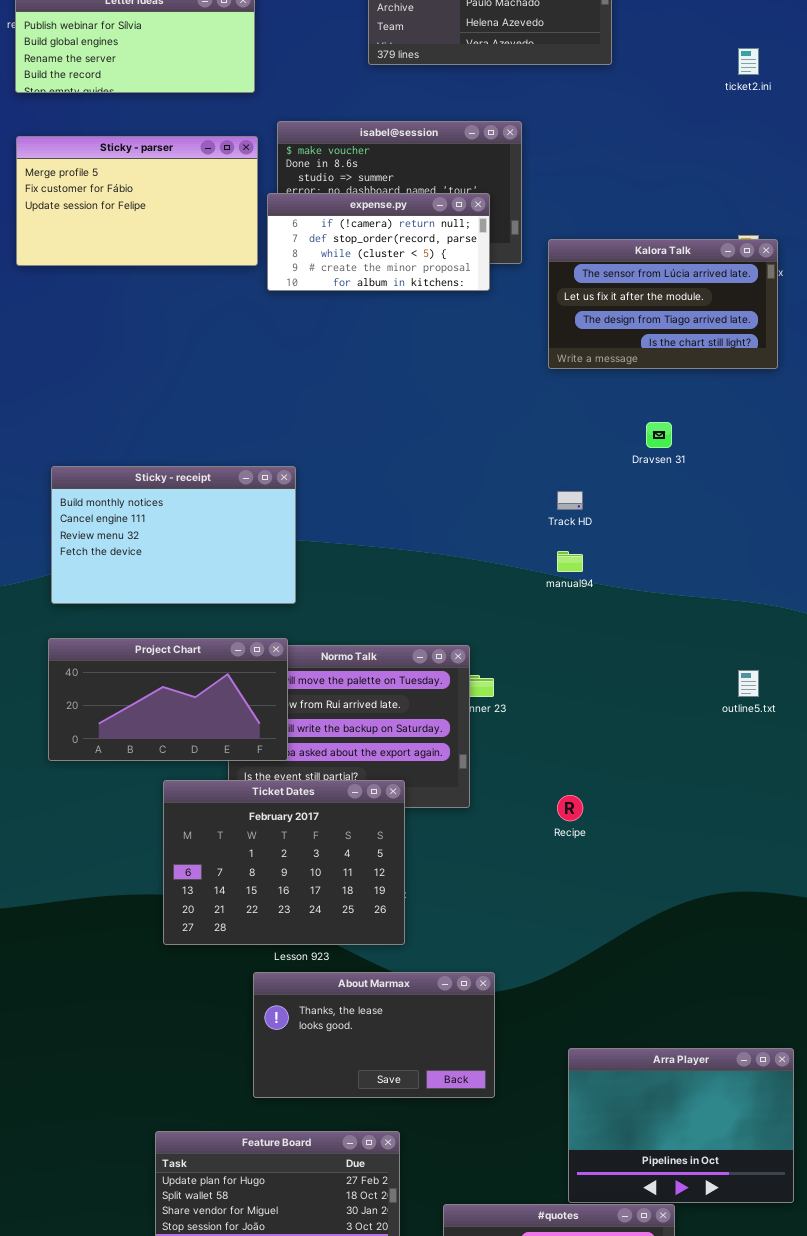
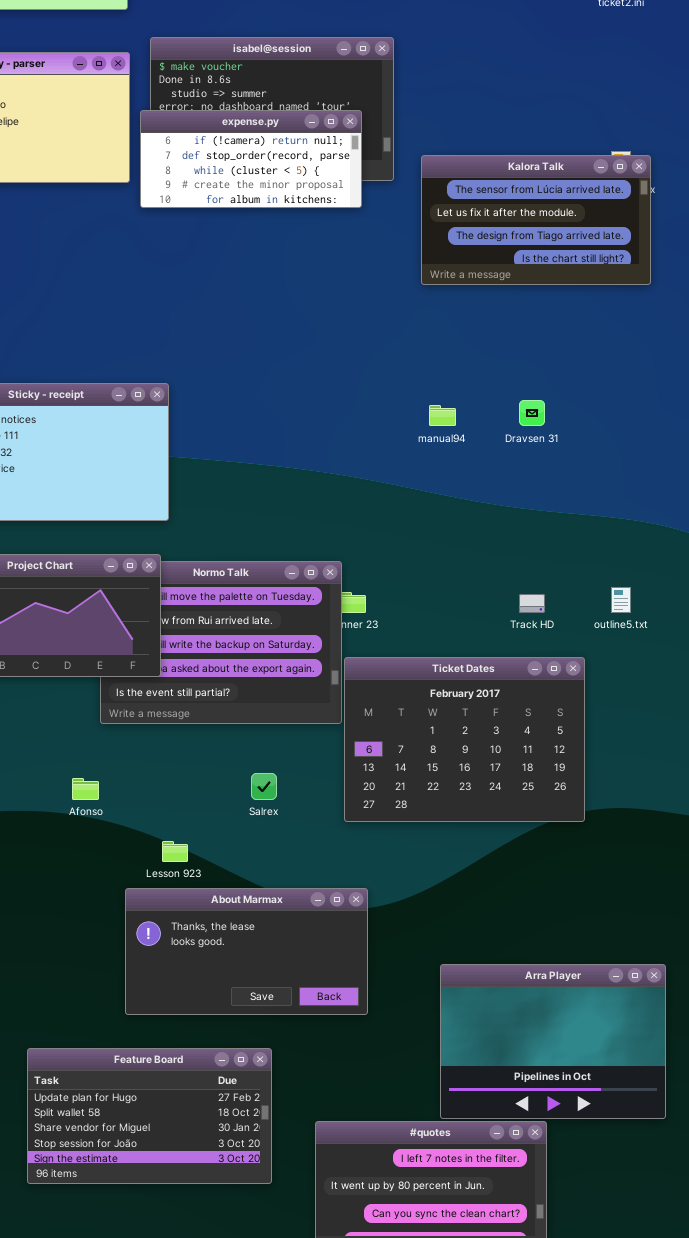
Dravsen 31: [646,422,672,448] -> [519,400,545,426], moved
Track HD: [557,491,583,510] -> [519,594,545,613], moved
manual94: [557,551,583,572] -> [429,405,456,426], moved
Ticket Dates: [163,780,405,945] -> [344,657,585,822], moved

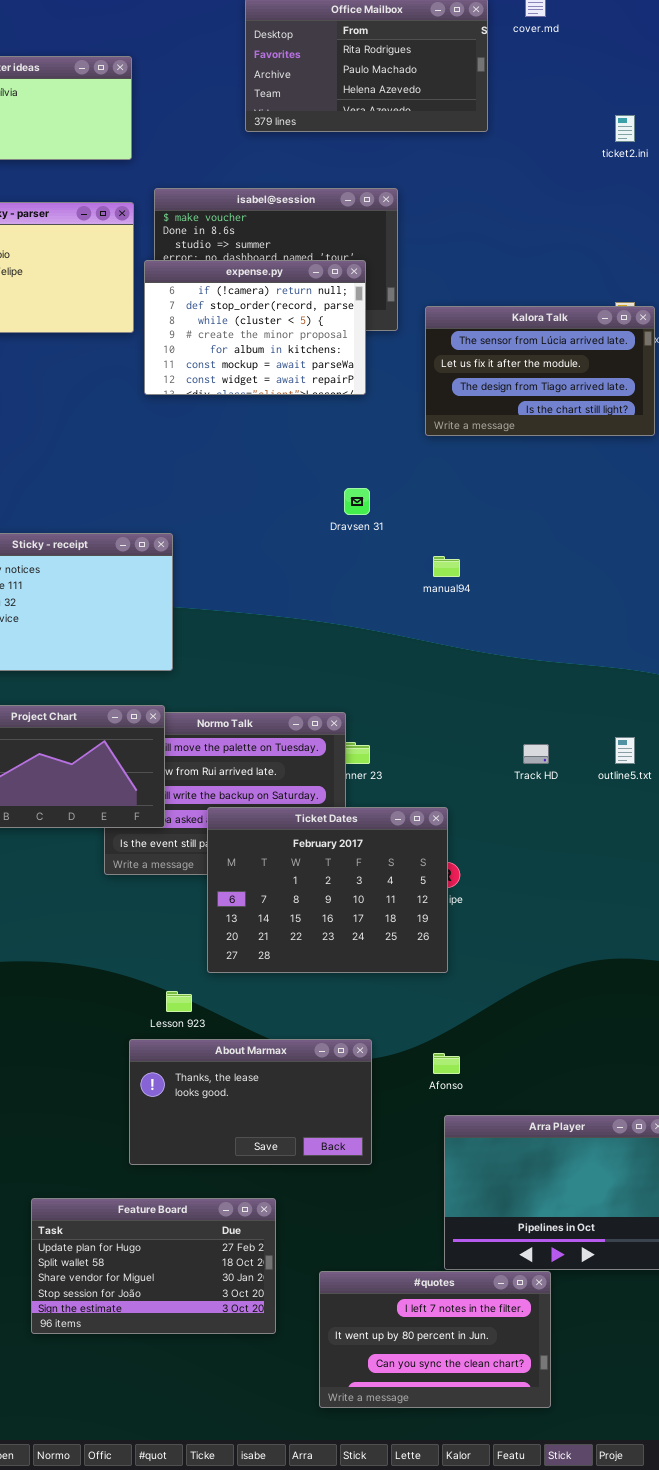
expense.py: [140,110,362,208] -> [144,260,366,395], resized
Dravsen 31: [519,400,545,426] -> [344,488,370,515], moved
Ticket Dates: [344,657,585,822] -> [207,807,448,973], moved
Afonso: [72,778,99,800] -> [433,1053,460,1074], moved

